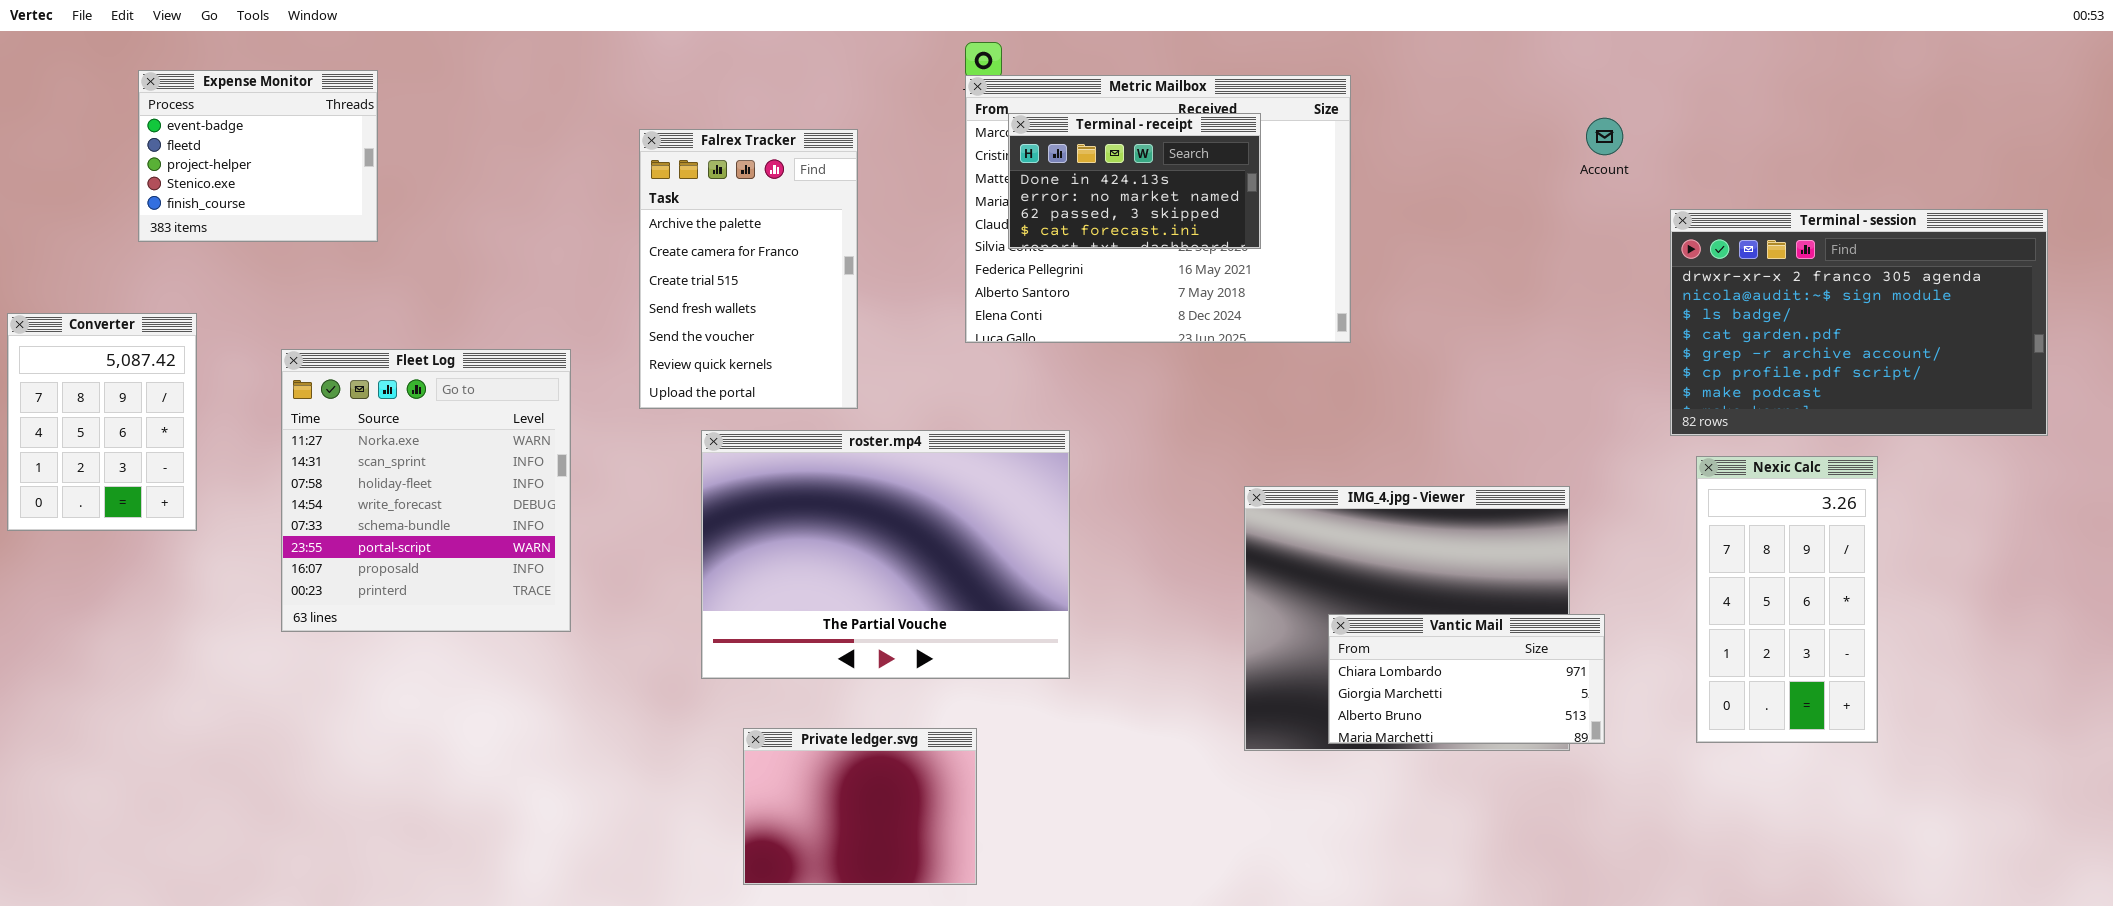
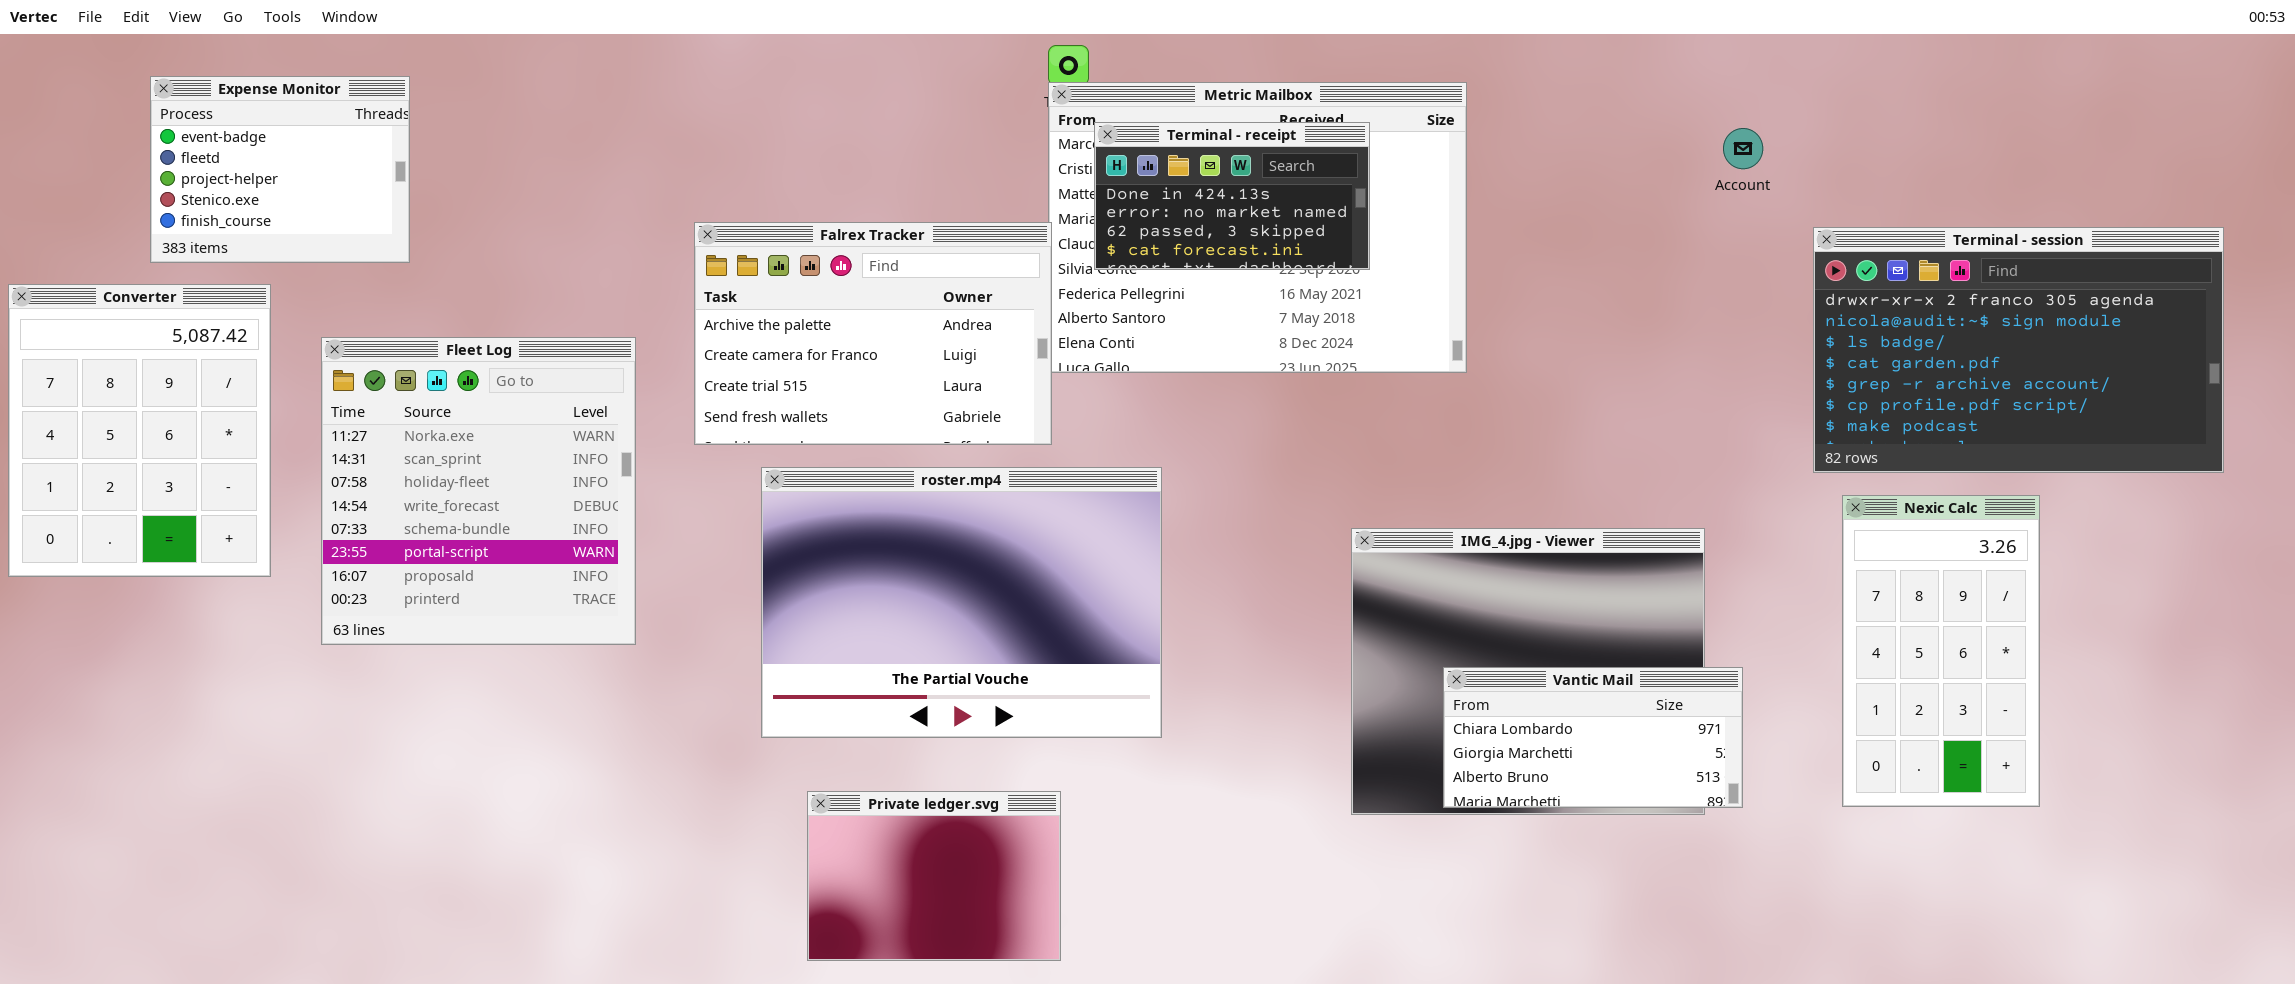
Falrex Tracker: [639,129,858,409] -> [694,222,1052,445], resized
Converter: [7,313,197,531] -> [8,284,271,577], resized
Fleet Log: [281,349,571,632] -> [321,337,636,645], moved

